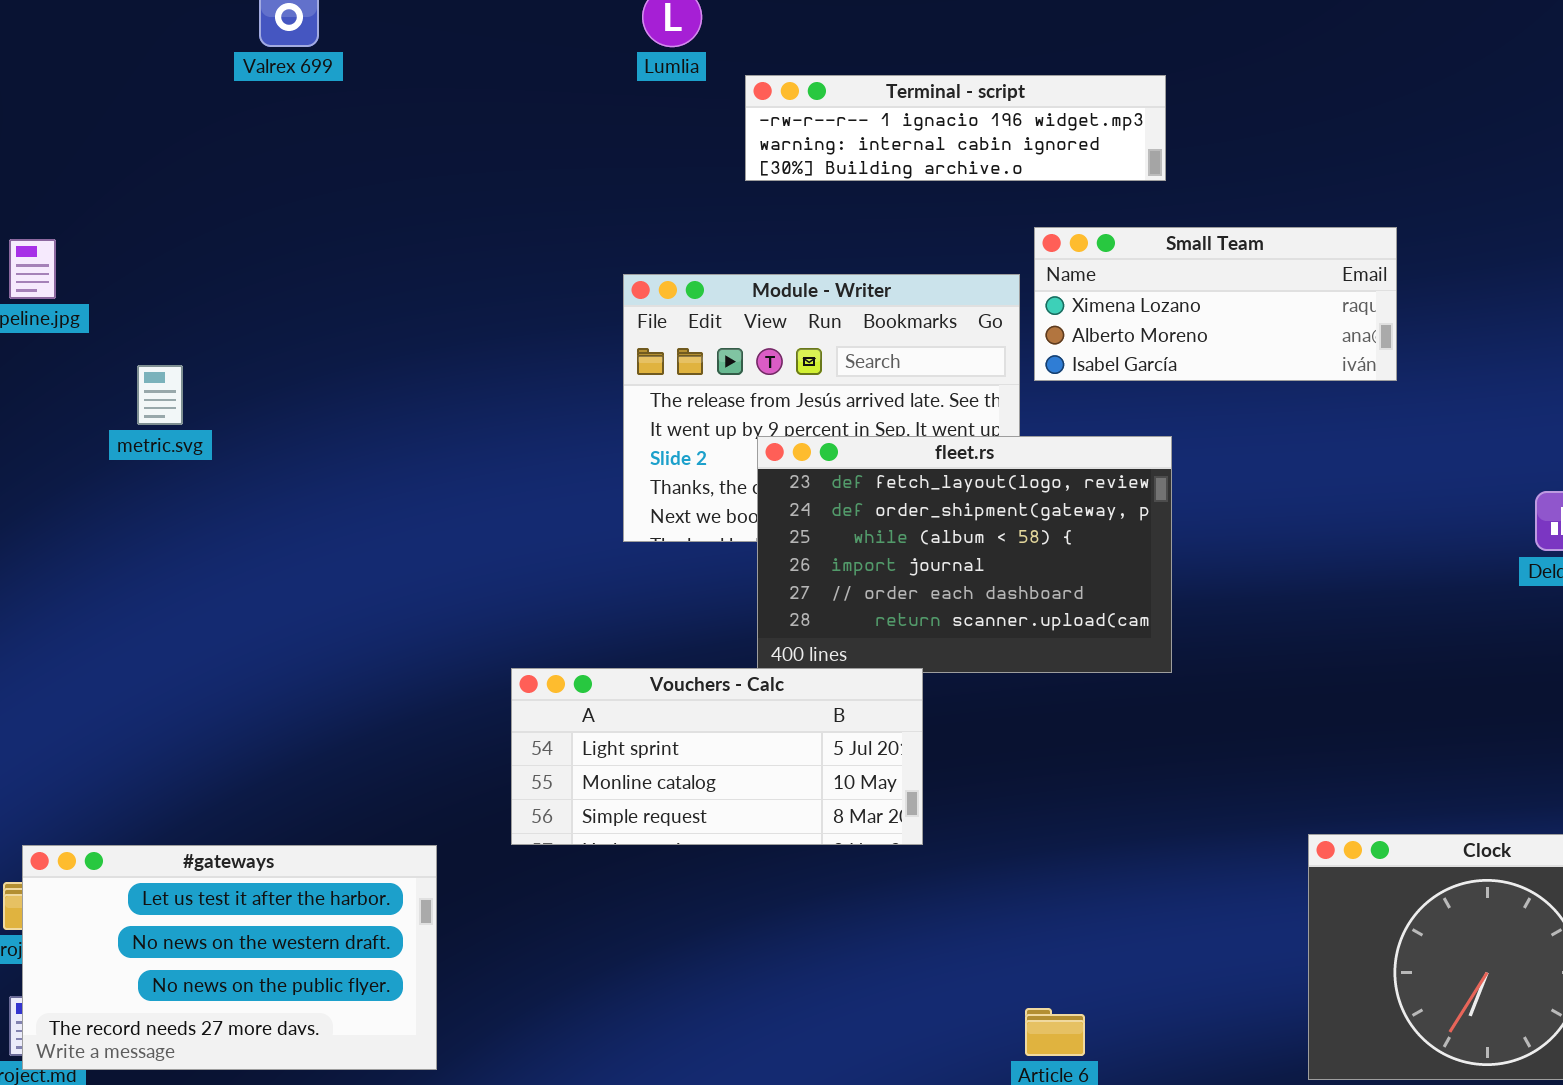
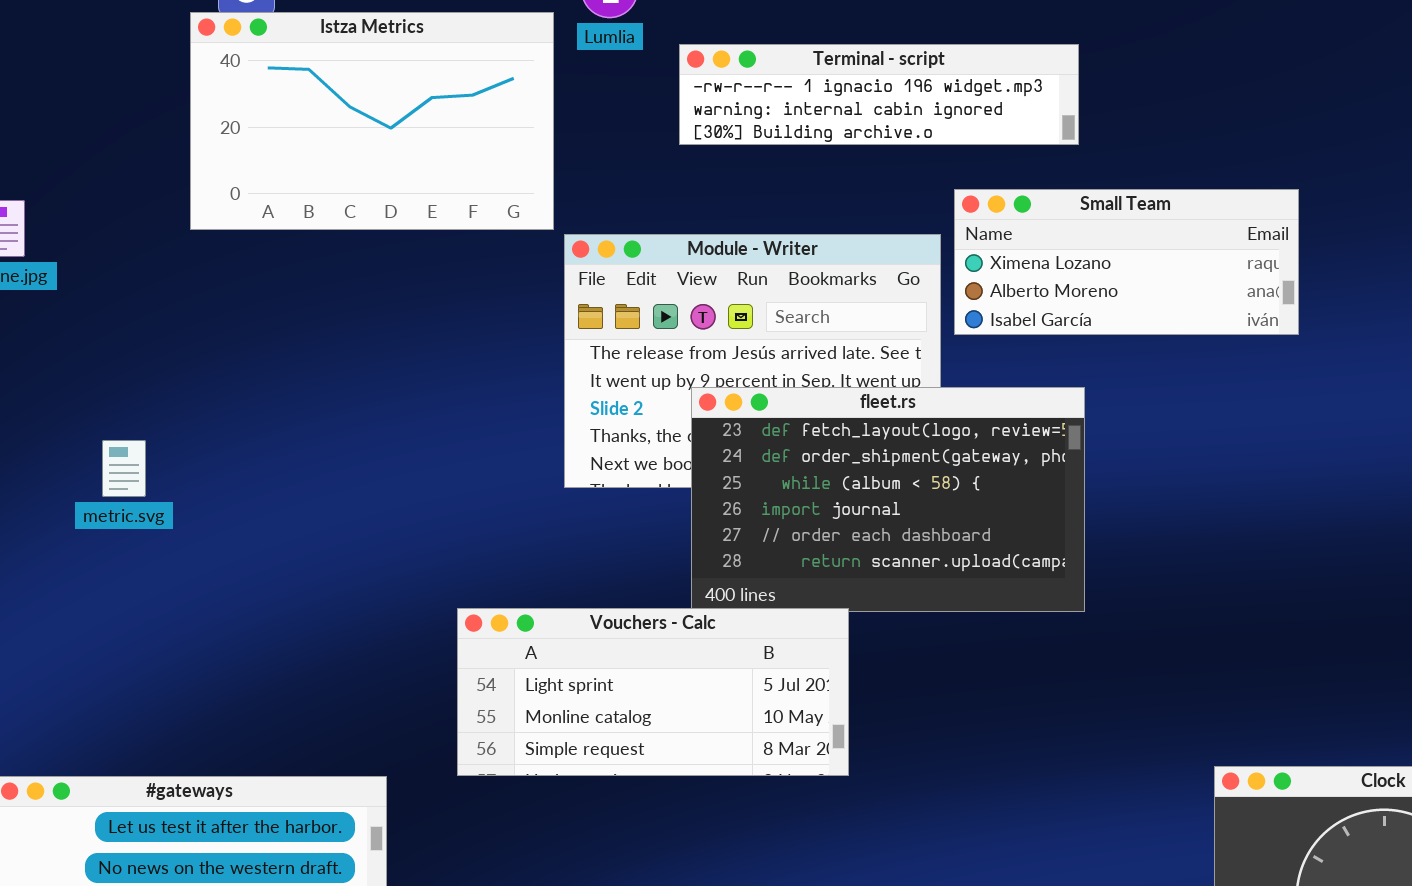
Istza Metrics: none -> [190,12,554,230], opened
metric.svg: [137,365,183,425] -> [102,440,146,497], moved

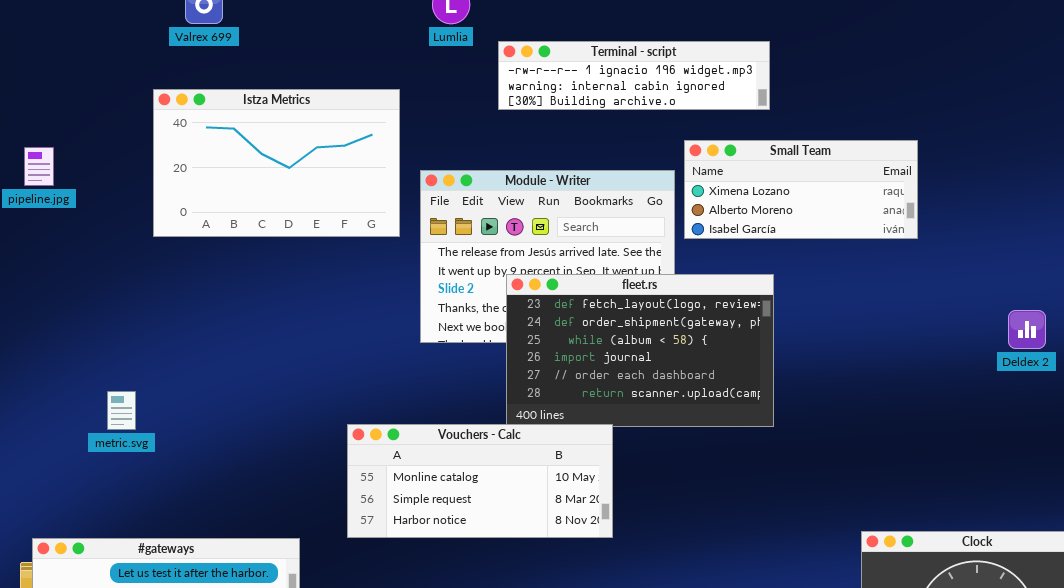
Istza Metrics: [190,12,554,230] -> [153,89,400,237], moved
metric.svg: [102,440,146,497] -> [107,391,136,430], moved
Vouchers - Calc: [457,608,849,776] -> [347,424,613,538], scrolled down 1 row

